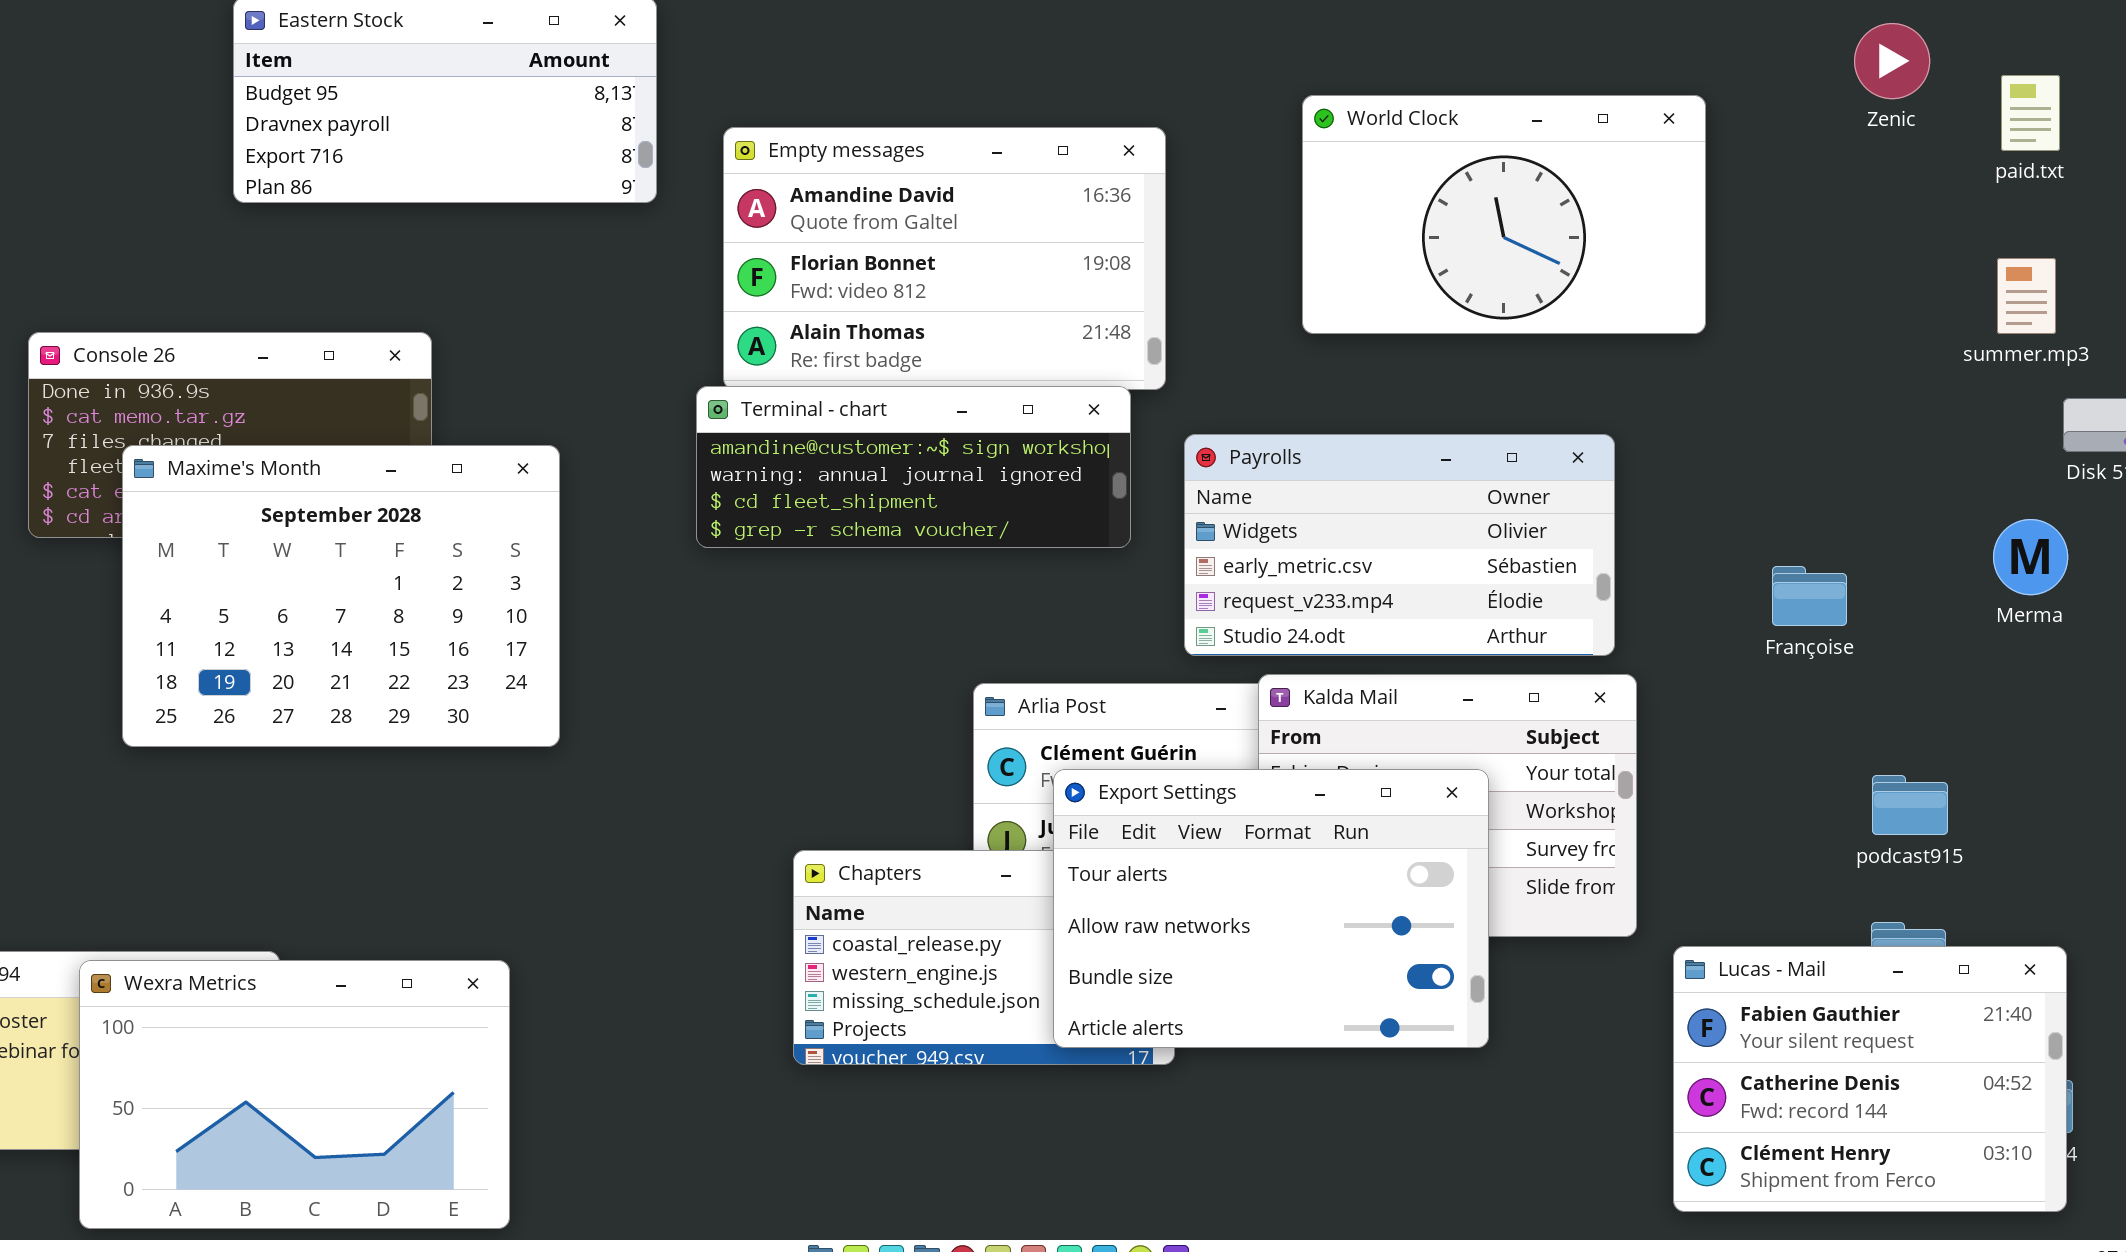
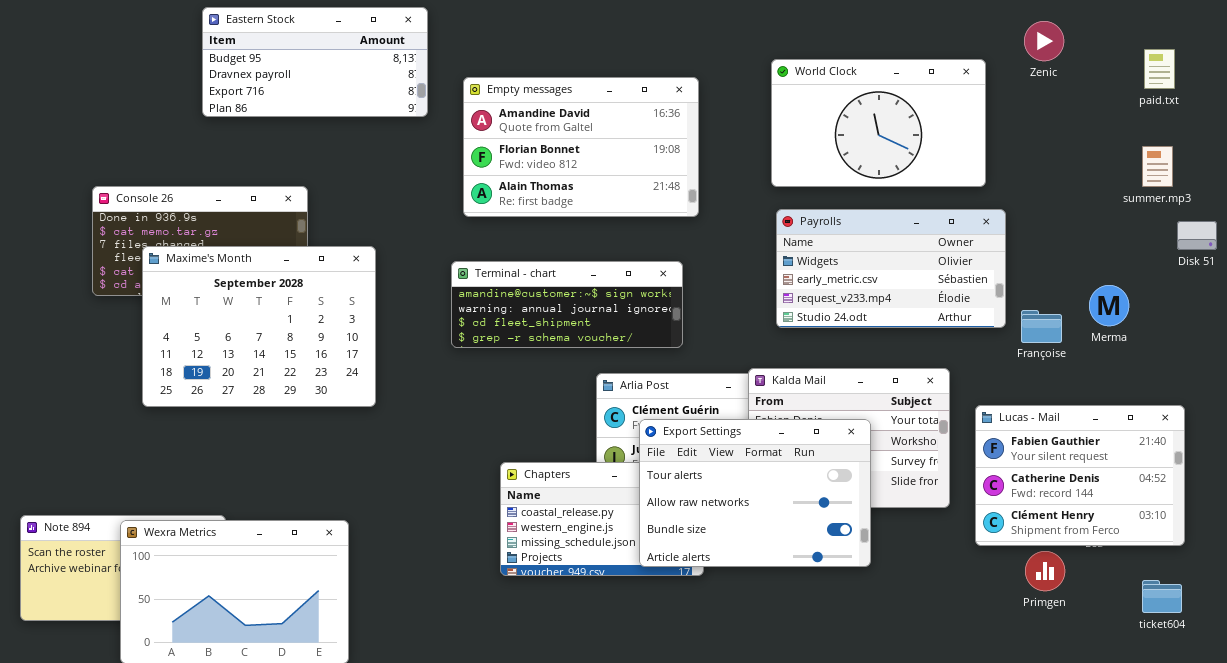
Zenic: [1854,23,1930,99] -> [1024,21,1064,61], moved
Terminal - chart: [696,386,1131,548] -> [451,261,683,348], moved
Payrolls: [1184,434,1615,656] -> [776,209,1006,328], moved
Merma: [1993,519,2068,595] -> [1089,285,1129,326], moved
Lucas - Mail: [1673,946,2067,1212] -> [975,405,1185,546], moved

